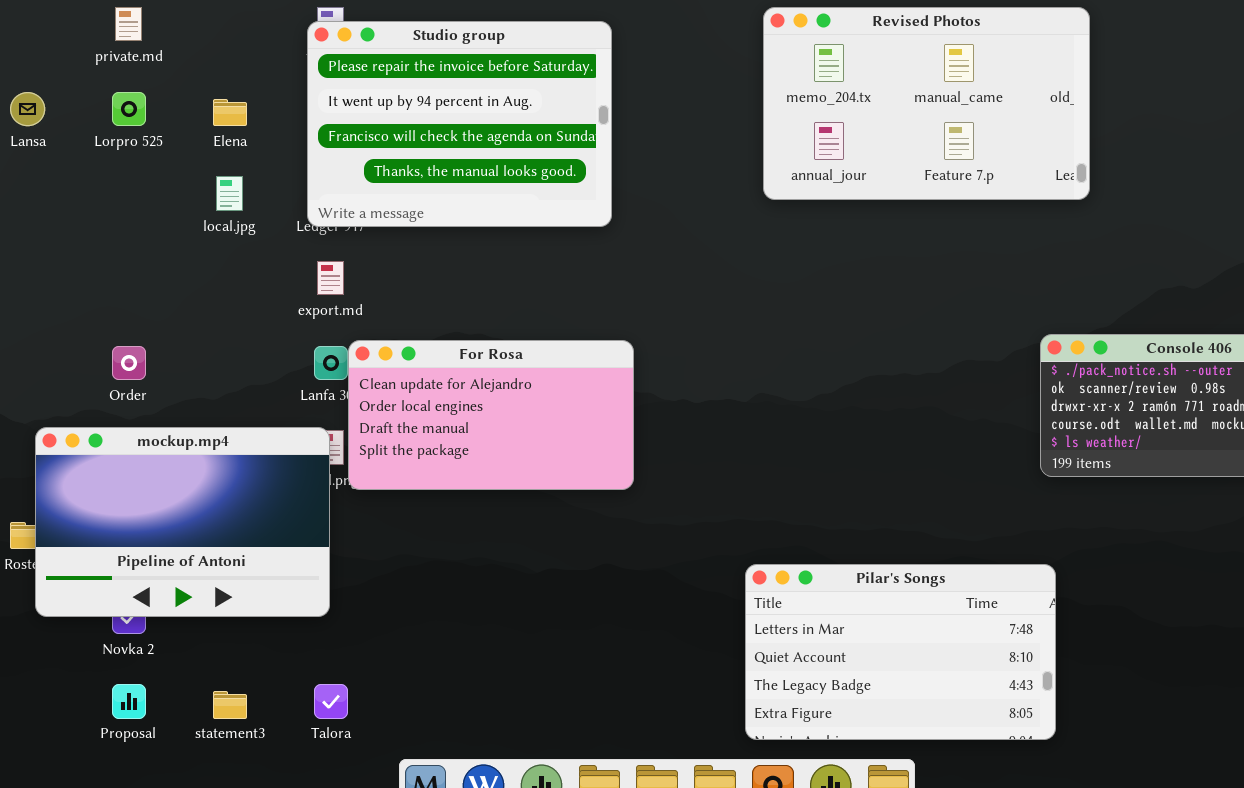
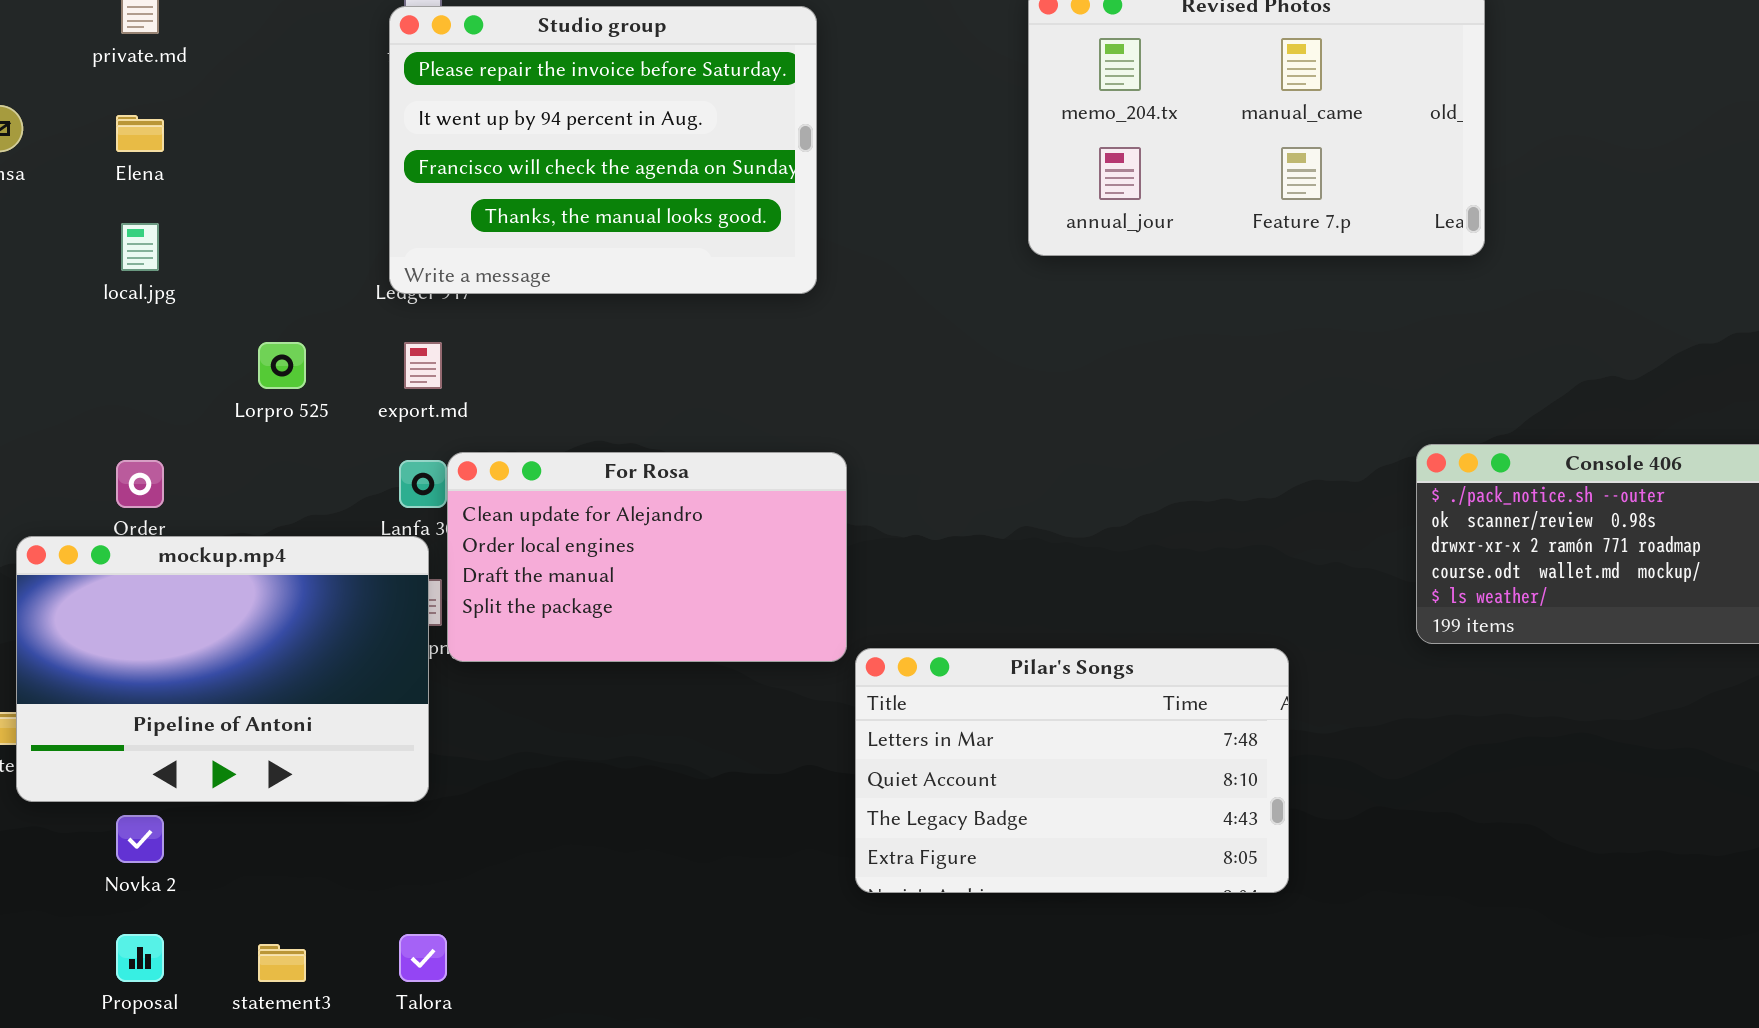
Lorpro 525: [112,92,146,126] -> [258,342,306,389], moved
Elena: [213,99,247,126] -> [116,115,164,152], moved
local.jpg: [216,176,243,211] -> [121,223,159,271], moved
mockup.mp4: [35,427,330,617] -> [16,536,429,802], moved
Pilar's Songs: [745,564,1056,740] -> [855,648,1289,893], moved

